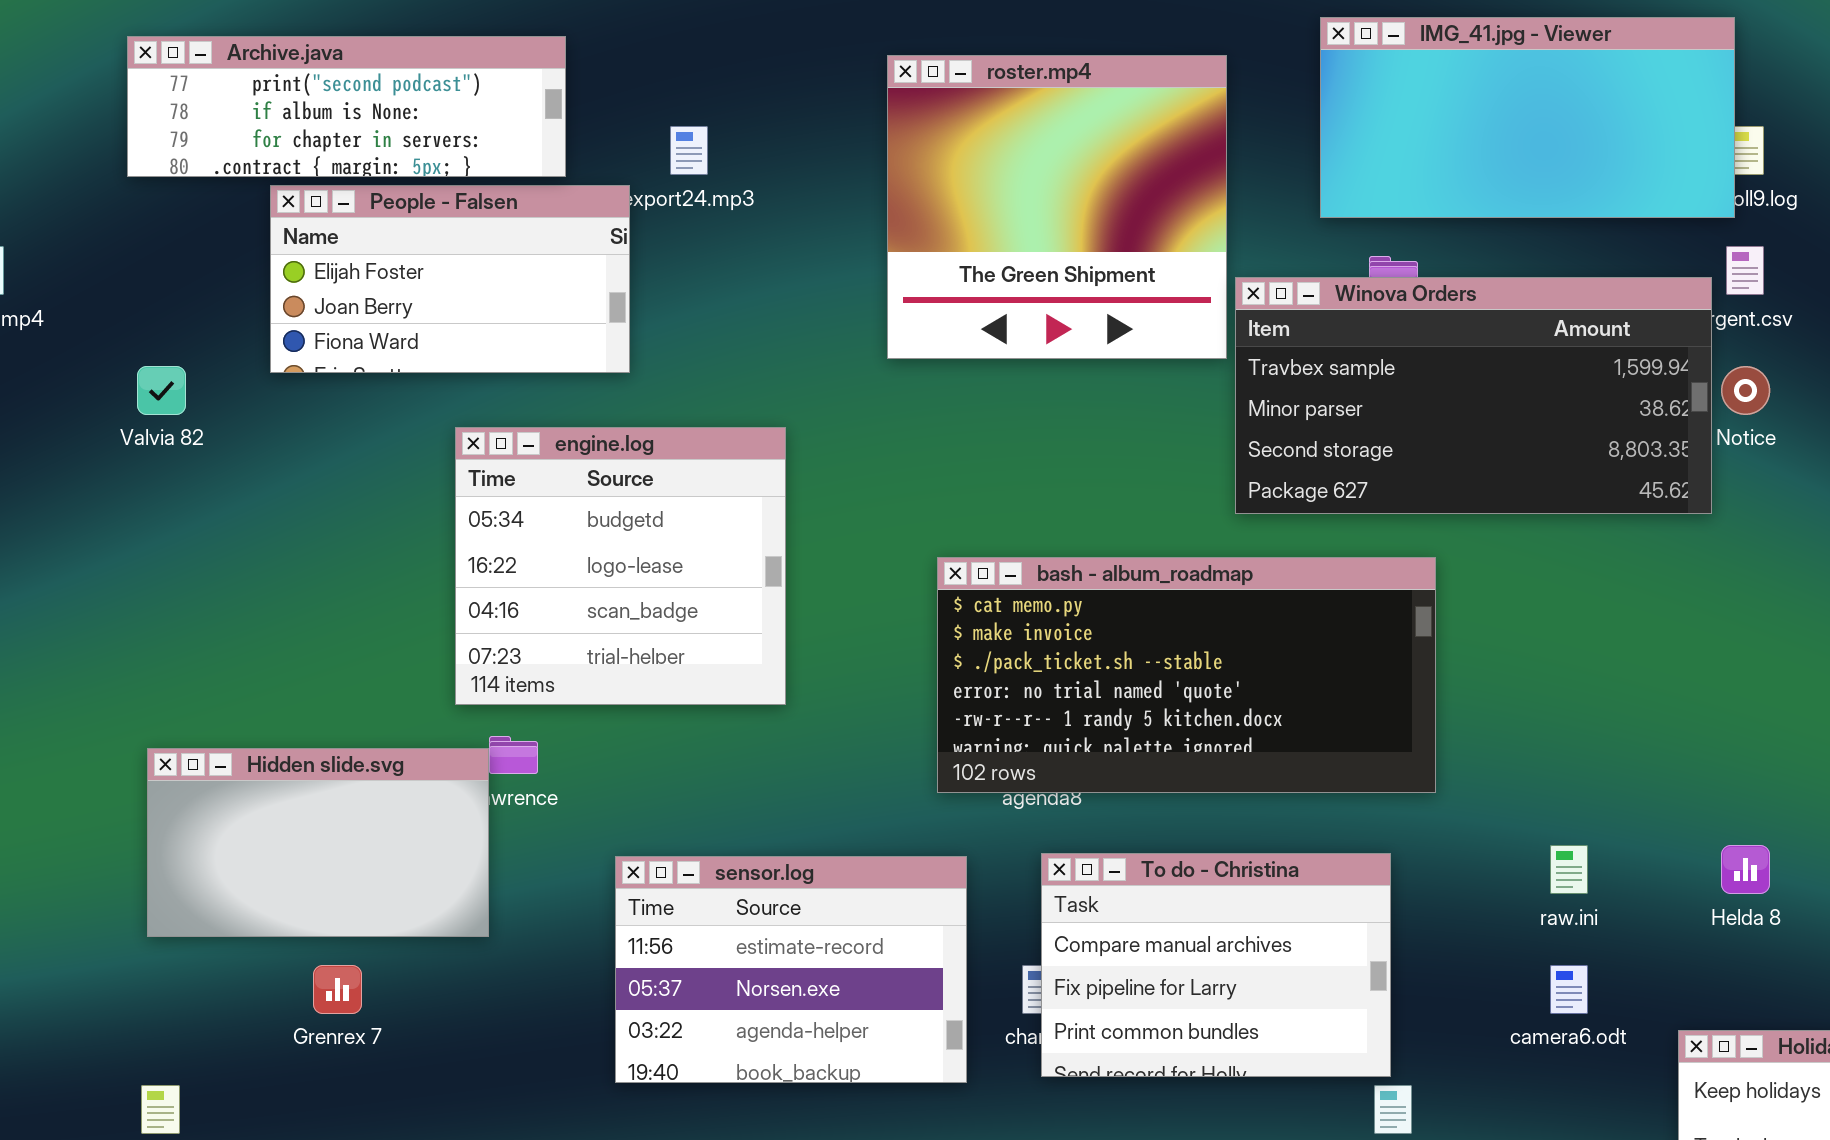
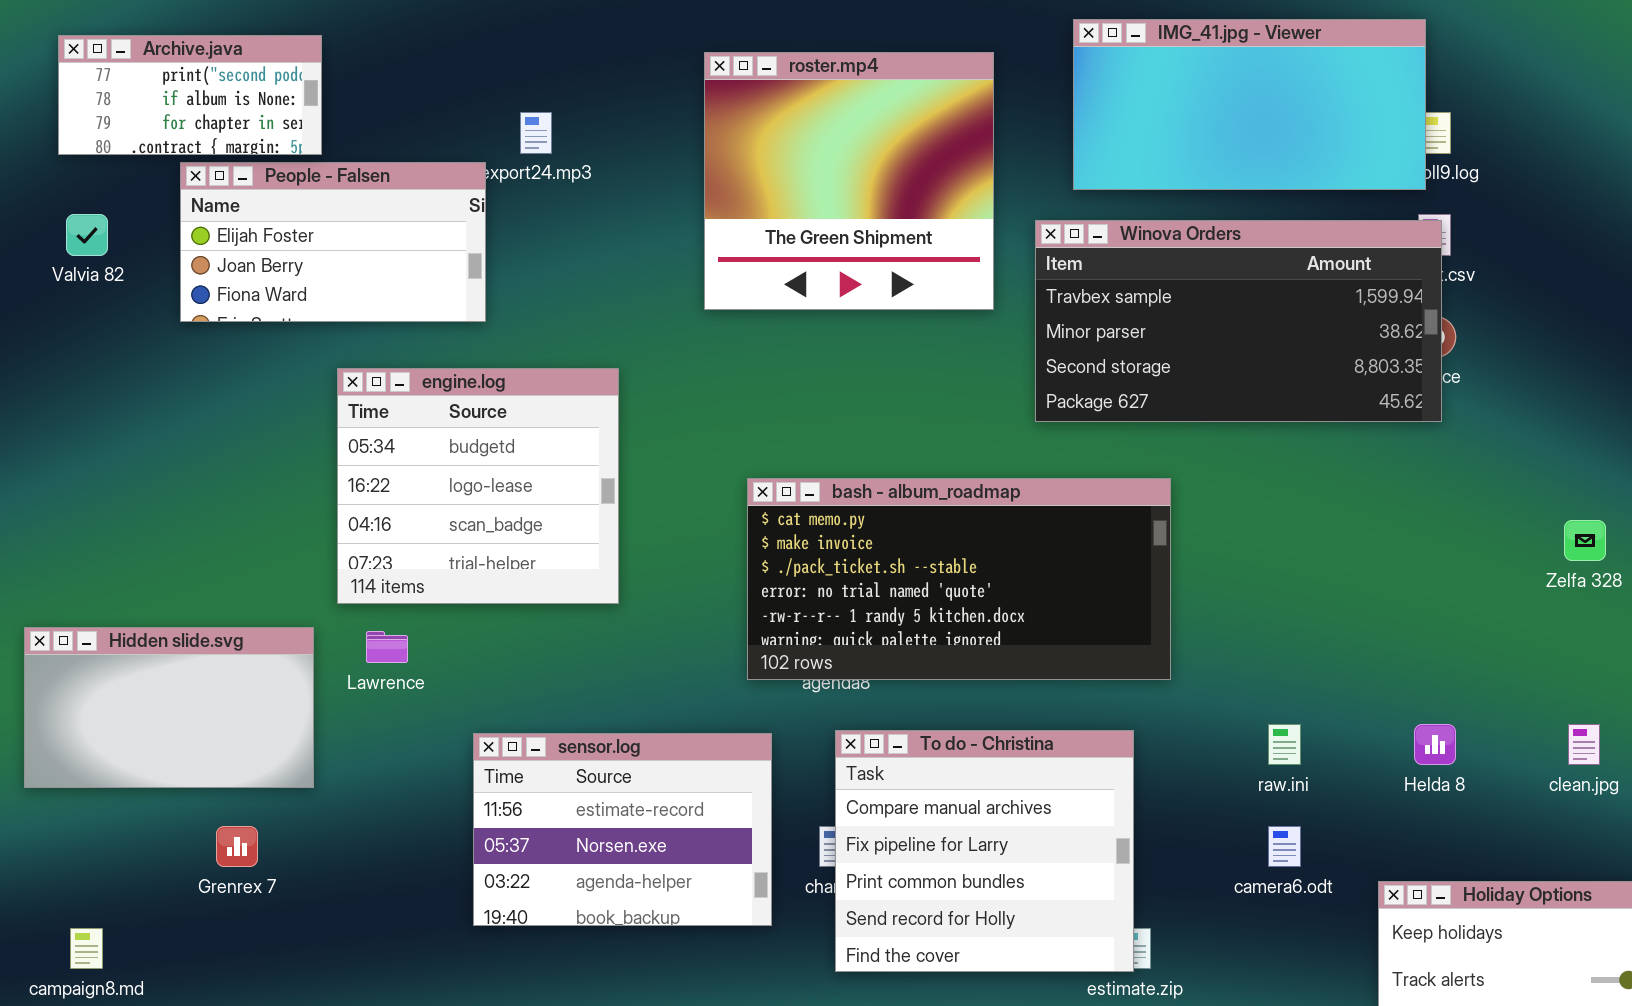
Archive.java: [127,36,566,177] -> [58,35,322,155], resized
Winova Orders: [1235,277,1712,514] -> [1035,220,1442,422], moved
Valvia 82: [137,366,186,415] -> [66,214,108,256], moved
Hidden slide.svg: [147,748,489,937] -> [24,627,314,788], moved
To do - Christina: [1041,853,1391,1077] -> [835,730,1134,972], resized

